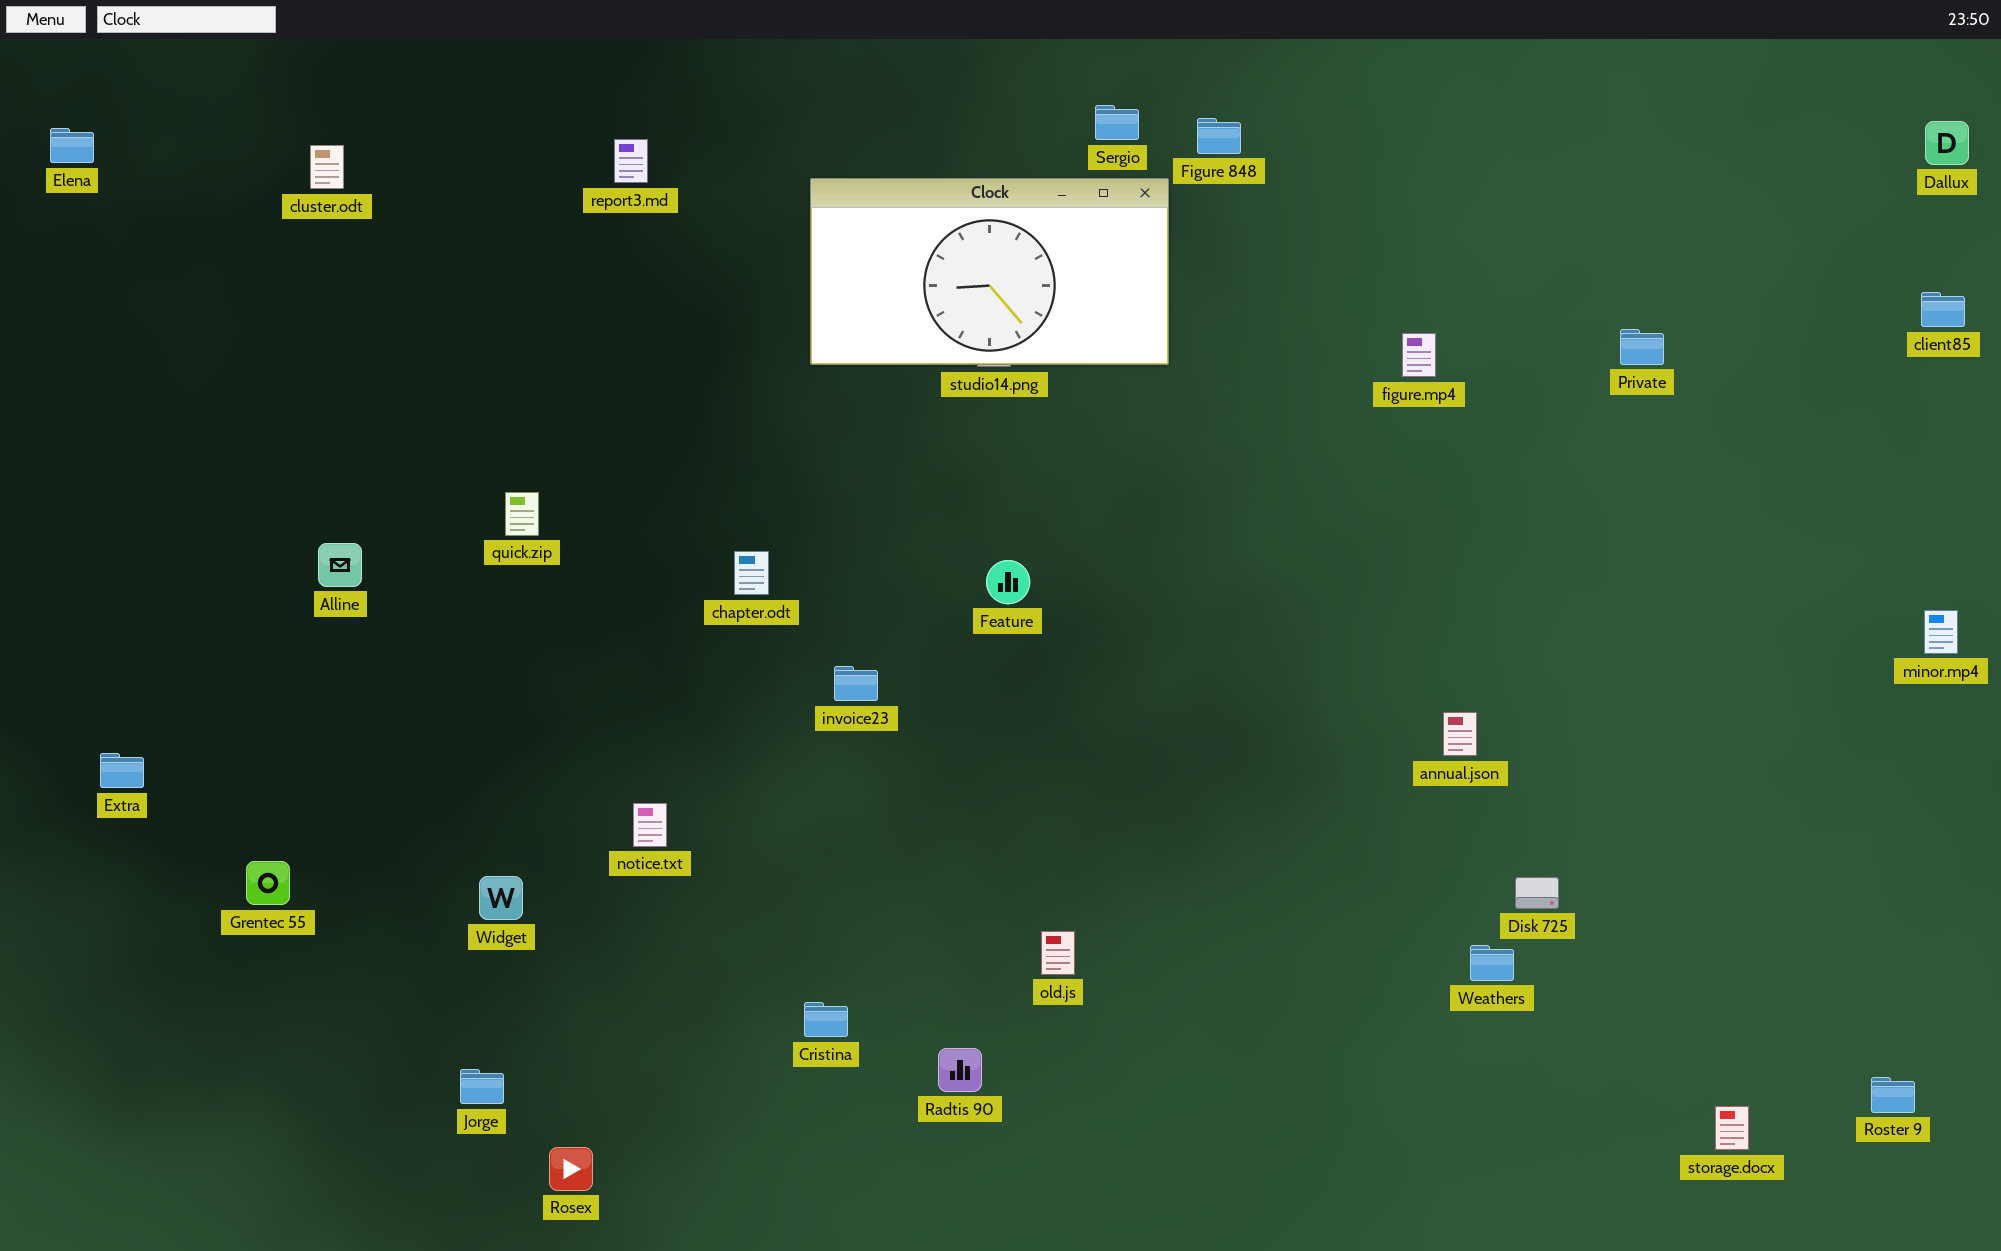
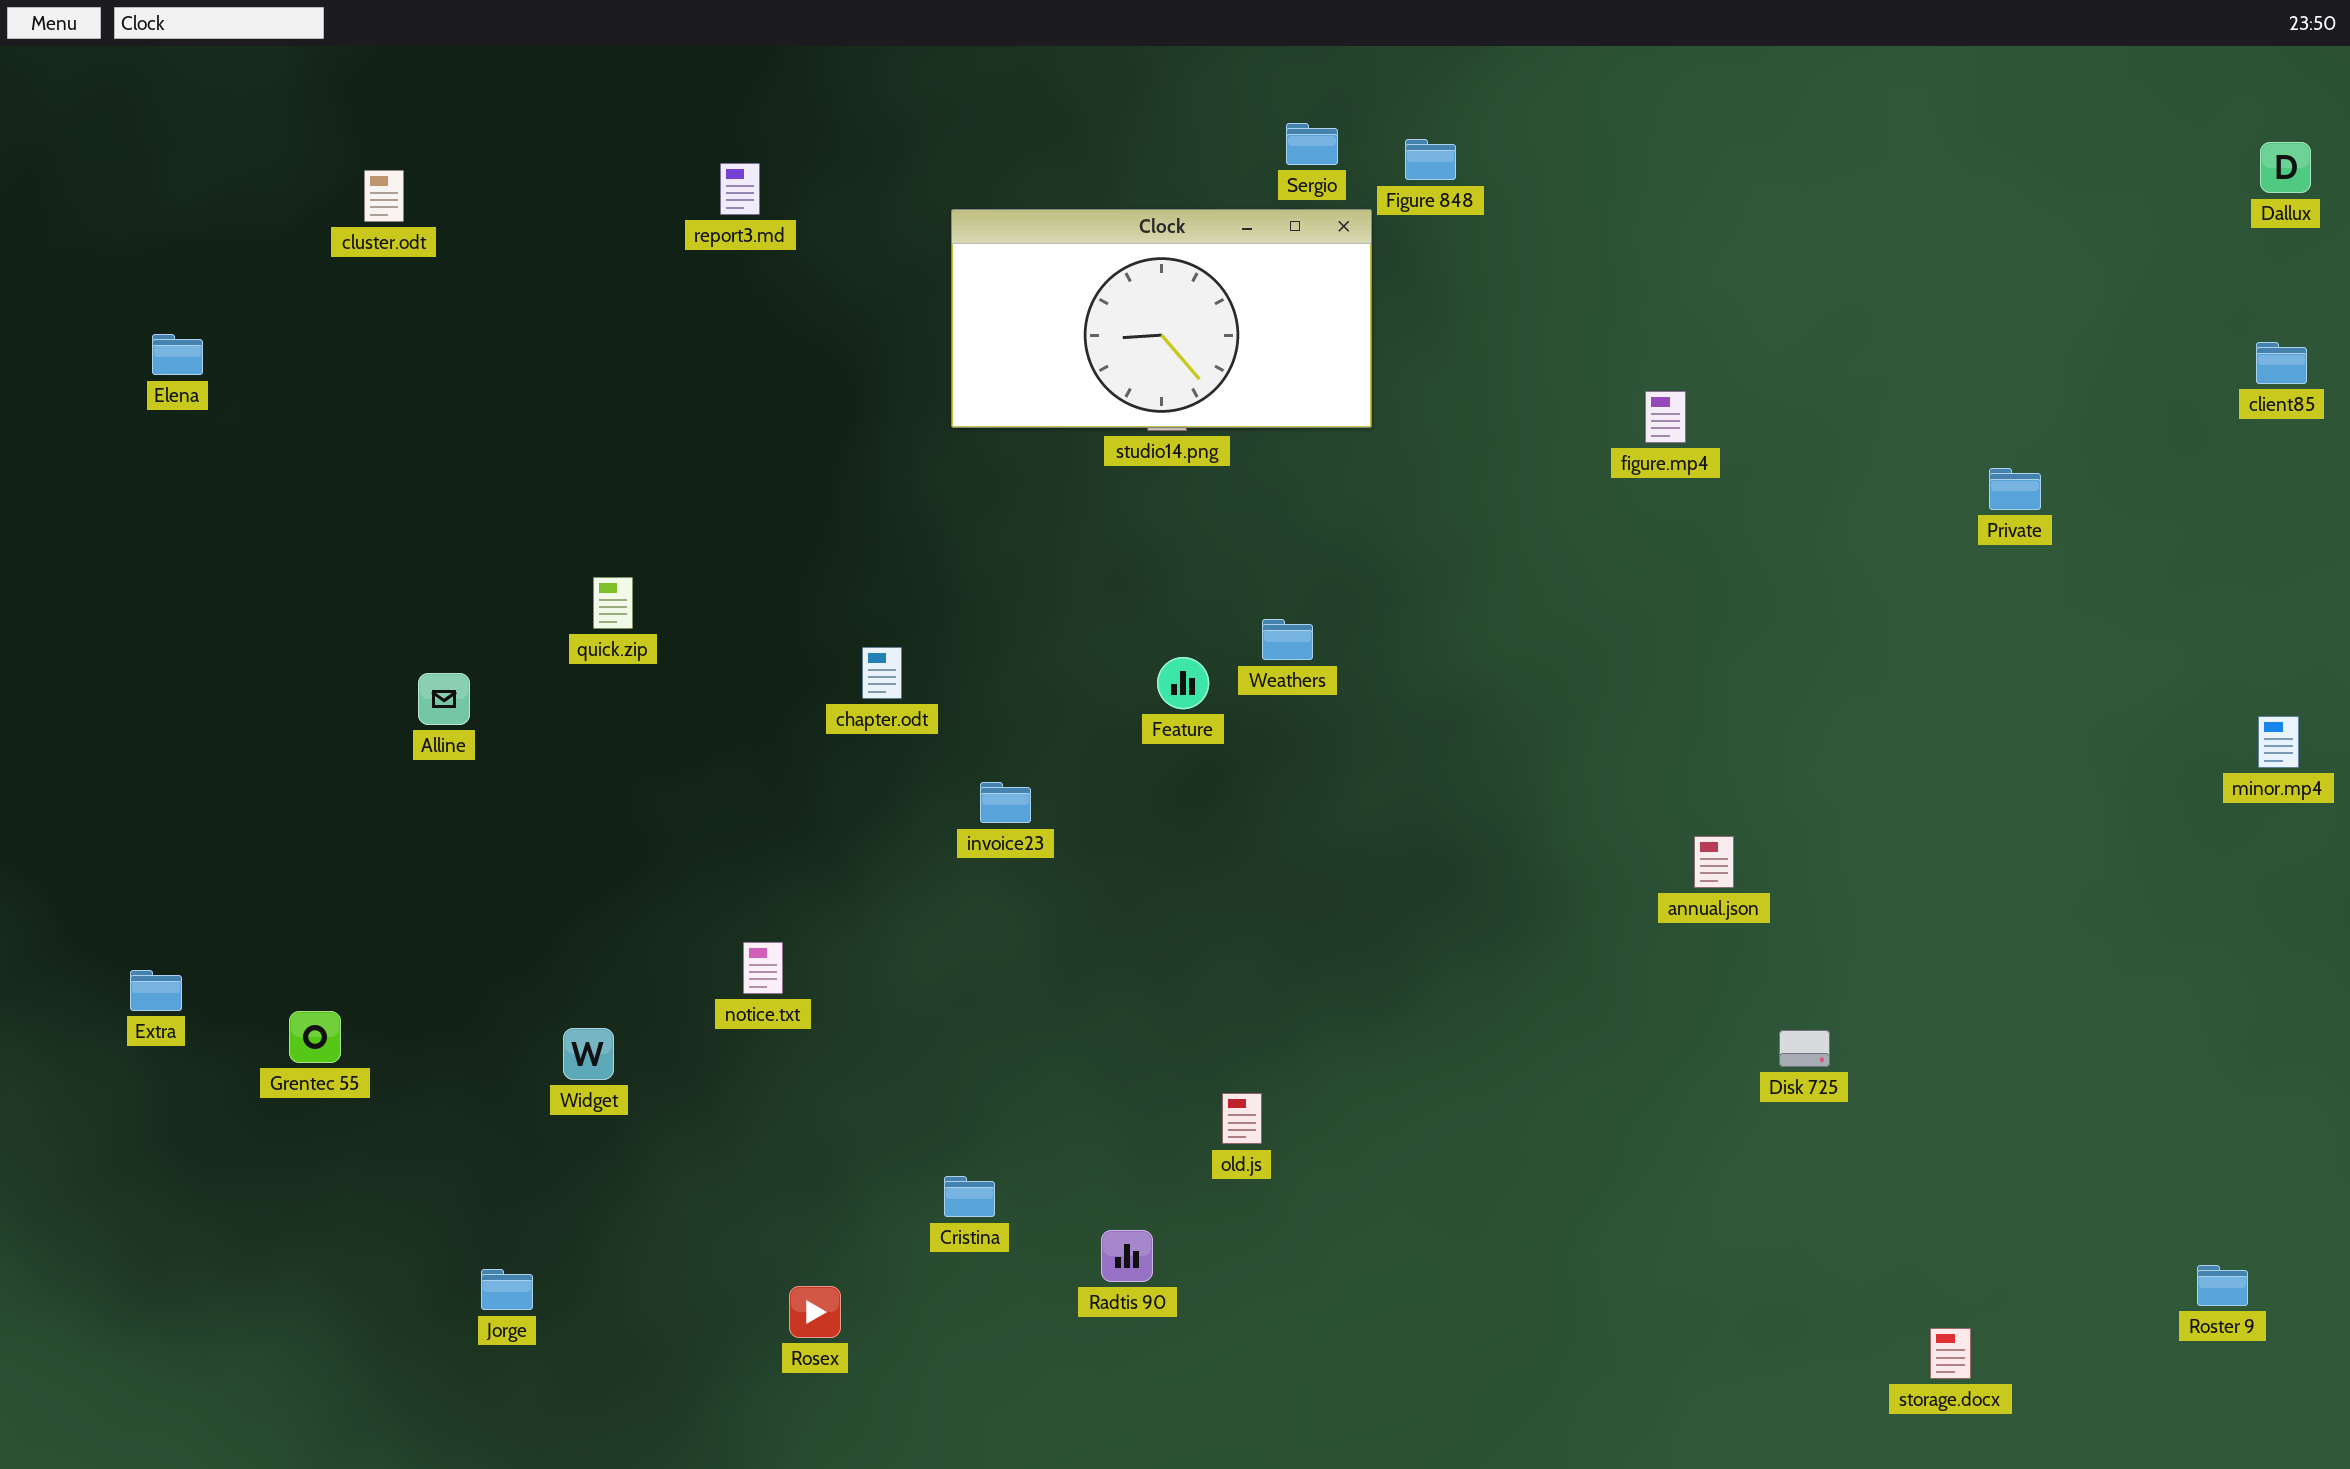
Elena: [50,128,94,163] -> [152,334,203,375], moved
Private: [1620,329,1664,365] -> [1989,468,2041,510], moved
Alline: [318,543,362,587] -> [418,673,470,725], moved
Extra: [100,753,144,788] -> [130,970,182,1011], moved
Weathers: [1470,945,1514,981] -> [1262,619,1313,660], moved
Jorge: [460,1069,504,1104] -> [481,1269,533,1310], moved
storage.docx: [1715,1106,1749,1150] -> [1930,1328,1971,1379], moved
Rosex: [549,1147,593,1191] -> [789,1286,841,1338], moved

